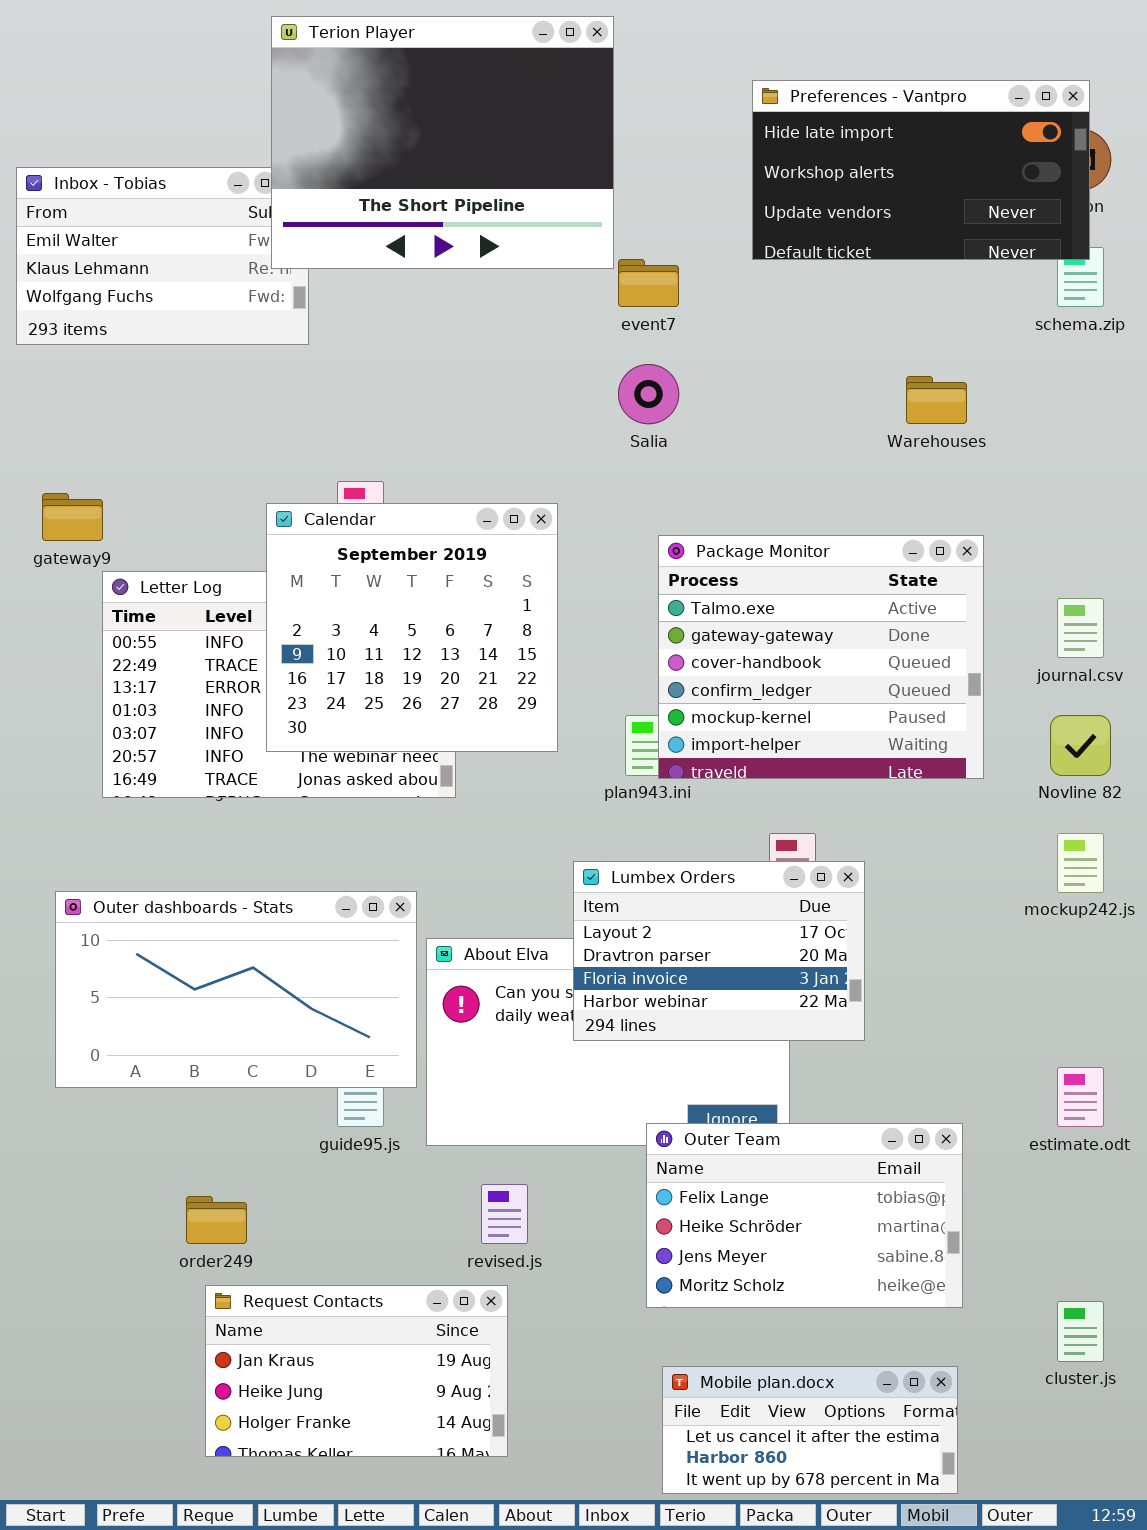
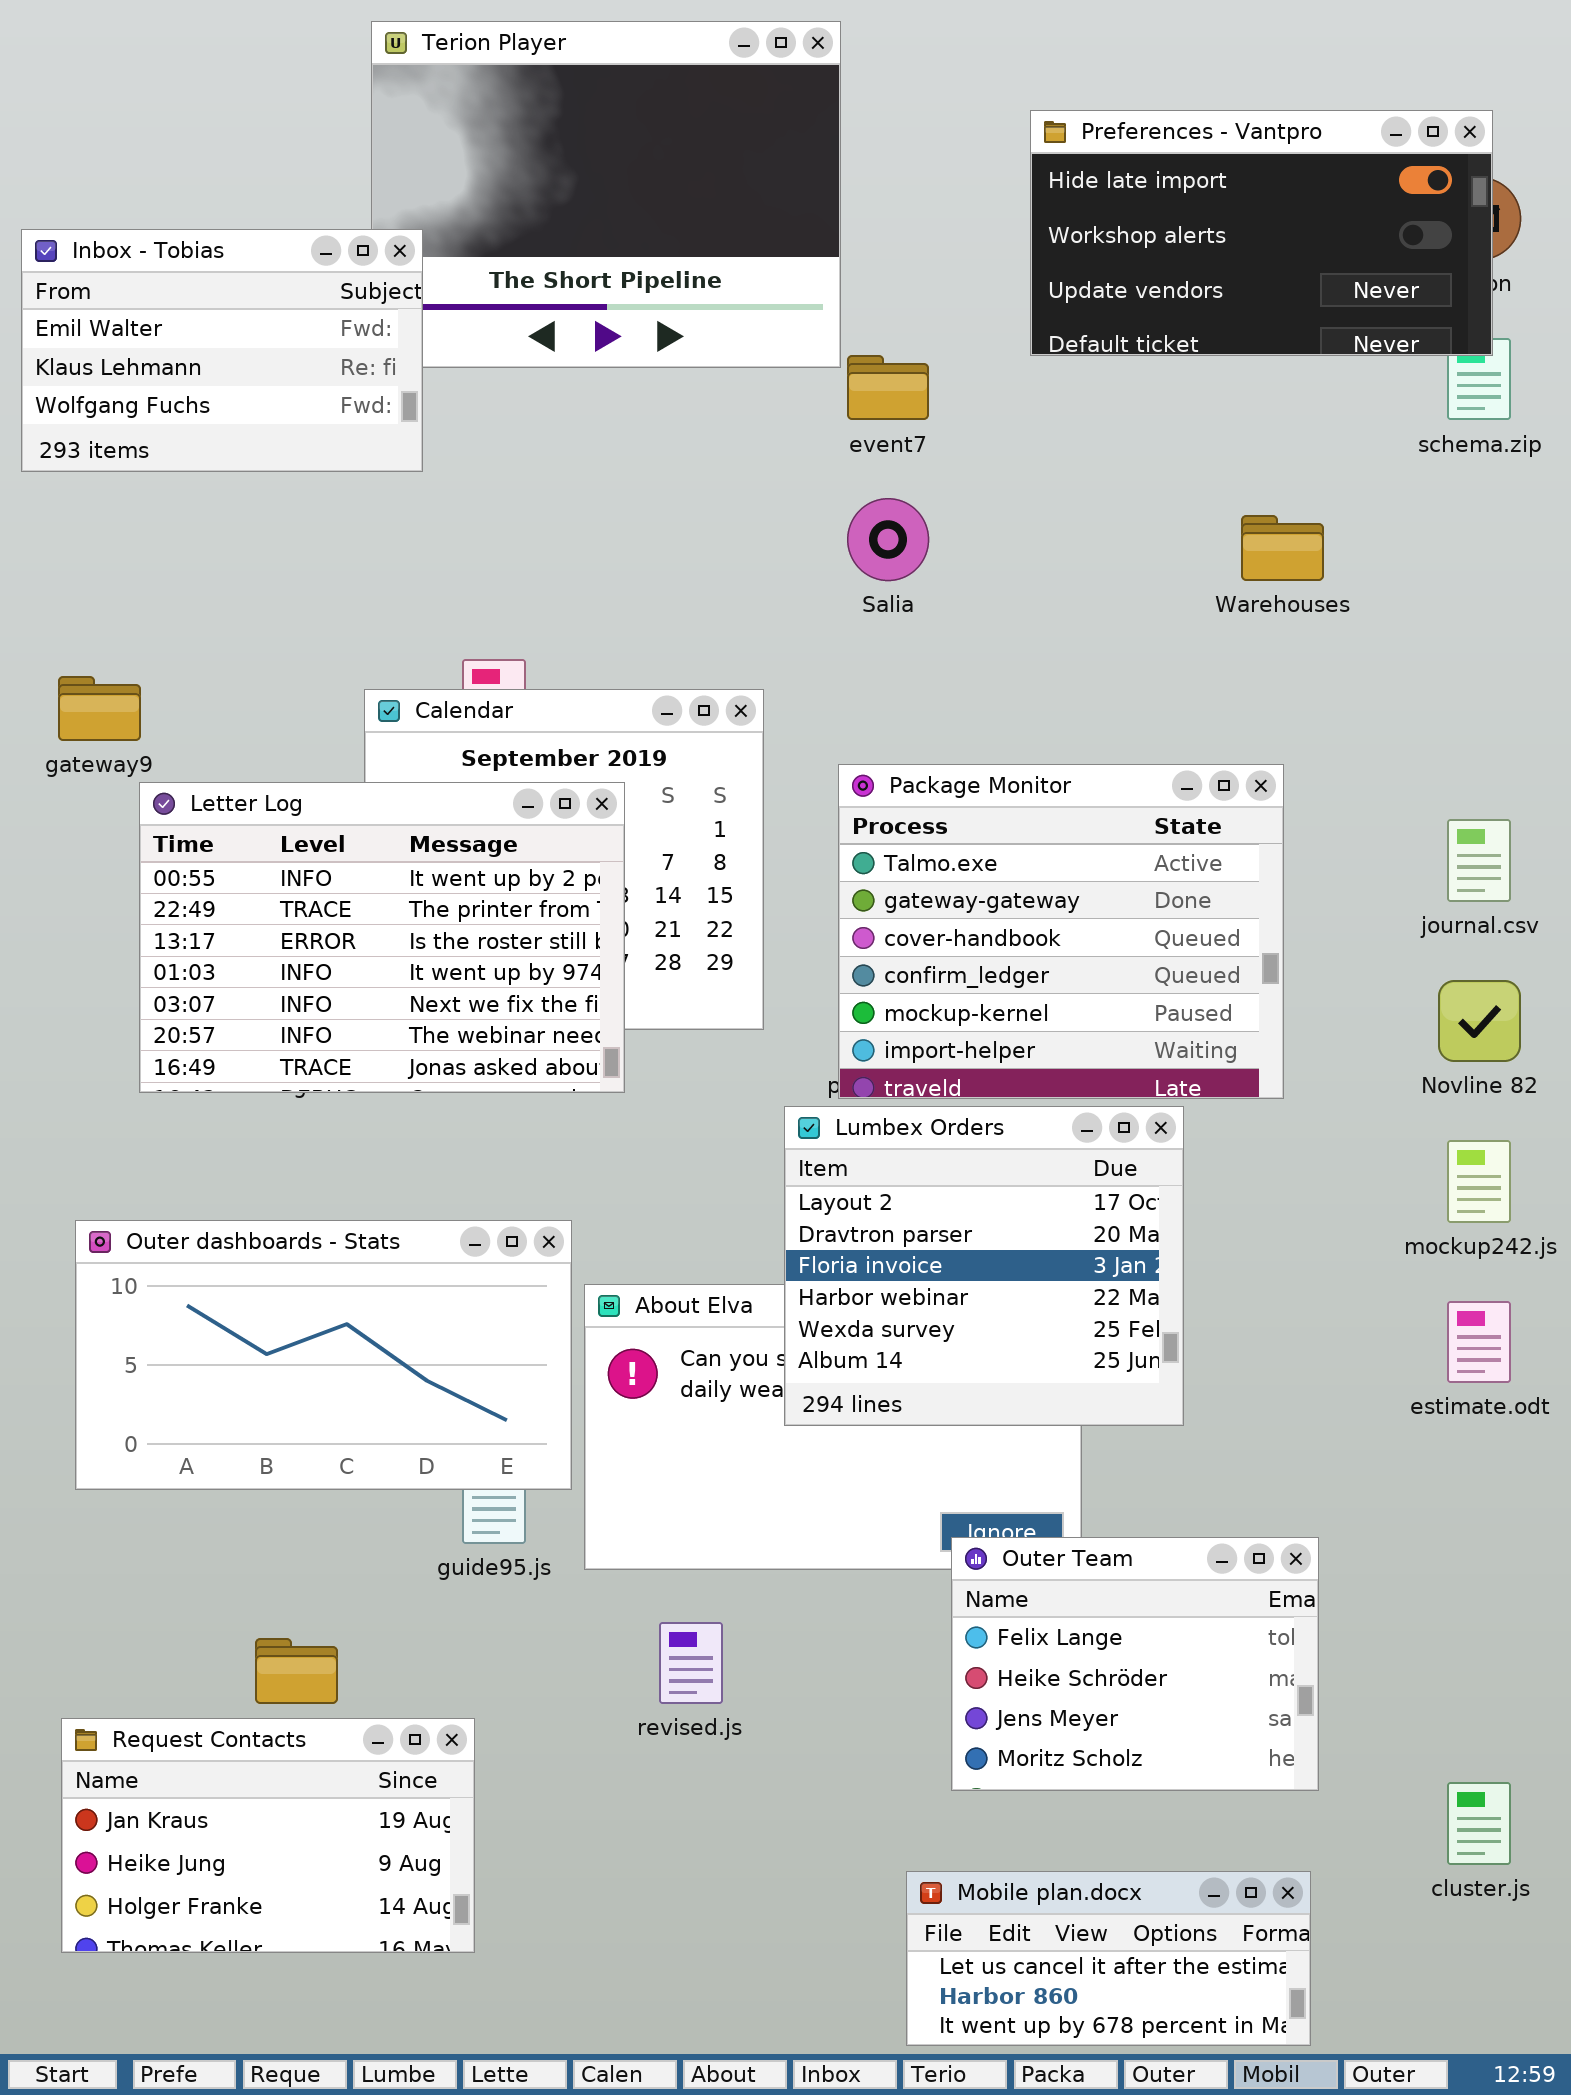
Inbox - Tobias: [16,167,309,345] -> [21,229,423,472], raised
Package Monitor: [658,535,984,779] -> [838,764,1284,1099], moved
Letter Log: [102,571,456,798] -> [139,782,625,1093], raised
Lumbex Orders: [573,861,865,1041] -> [784,1106,1184,1426], resized
estimate.odt: [1057,1067,1104,1127] -> [1447,1301,1511,1383], moved
Outer Team: [646,1123,963,1308] -> [951,1537,1319,1791], resized
Request Contacts: [205,1285,508,1457] -> [61,1718,475,1953], moved

